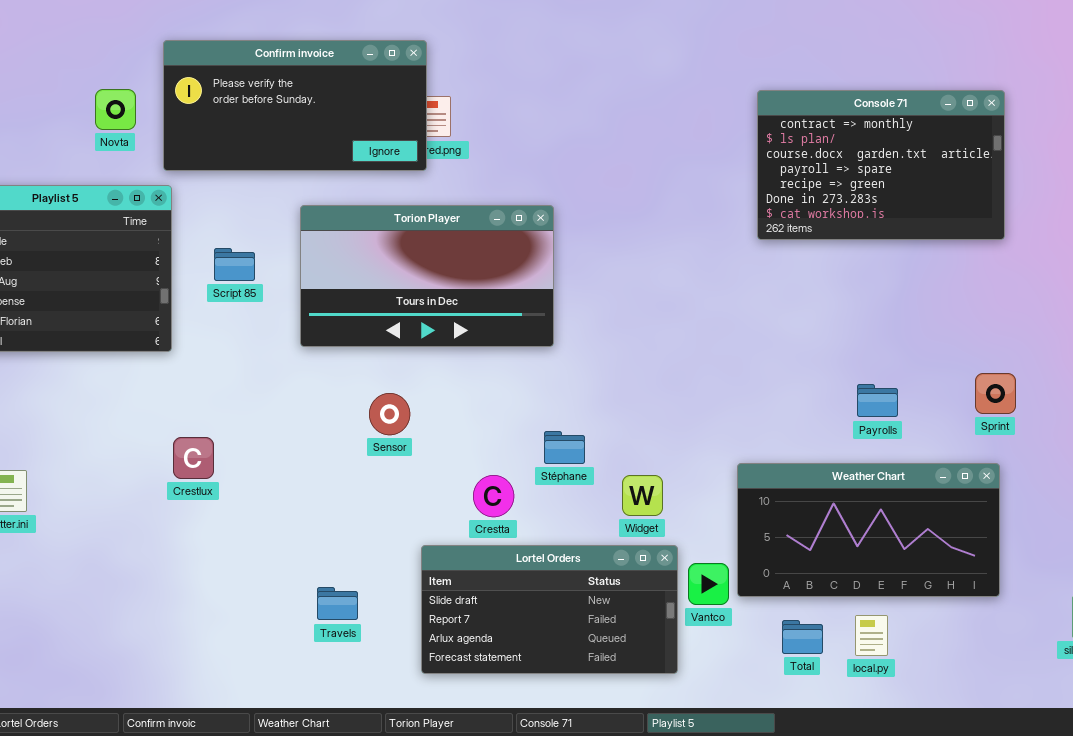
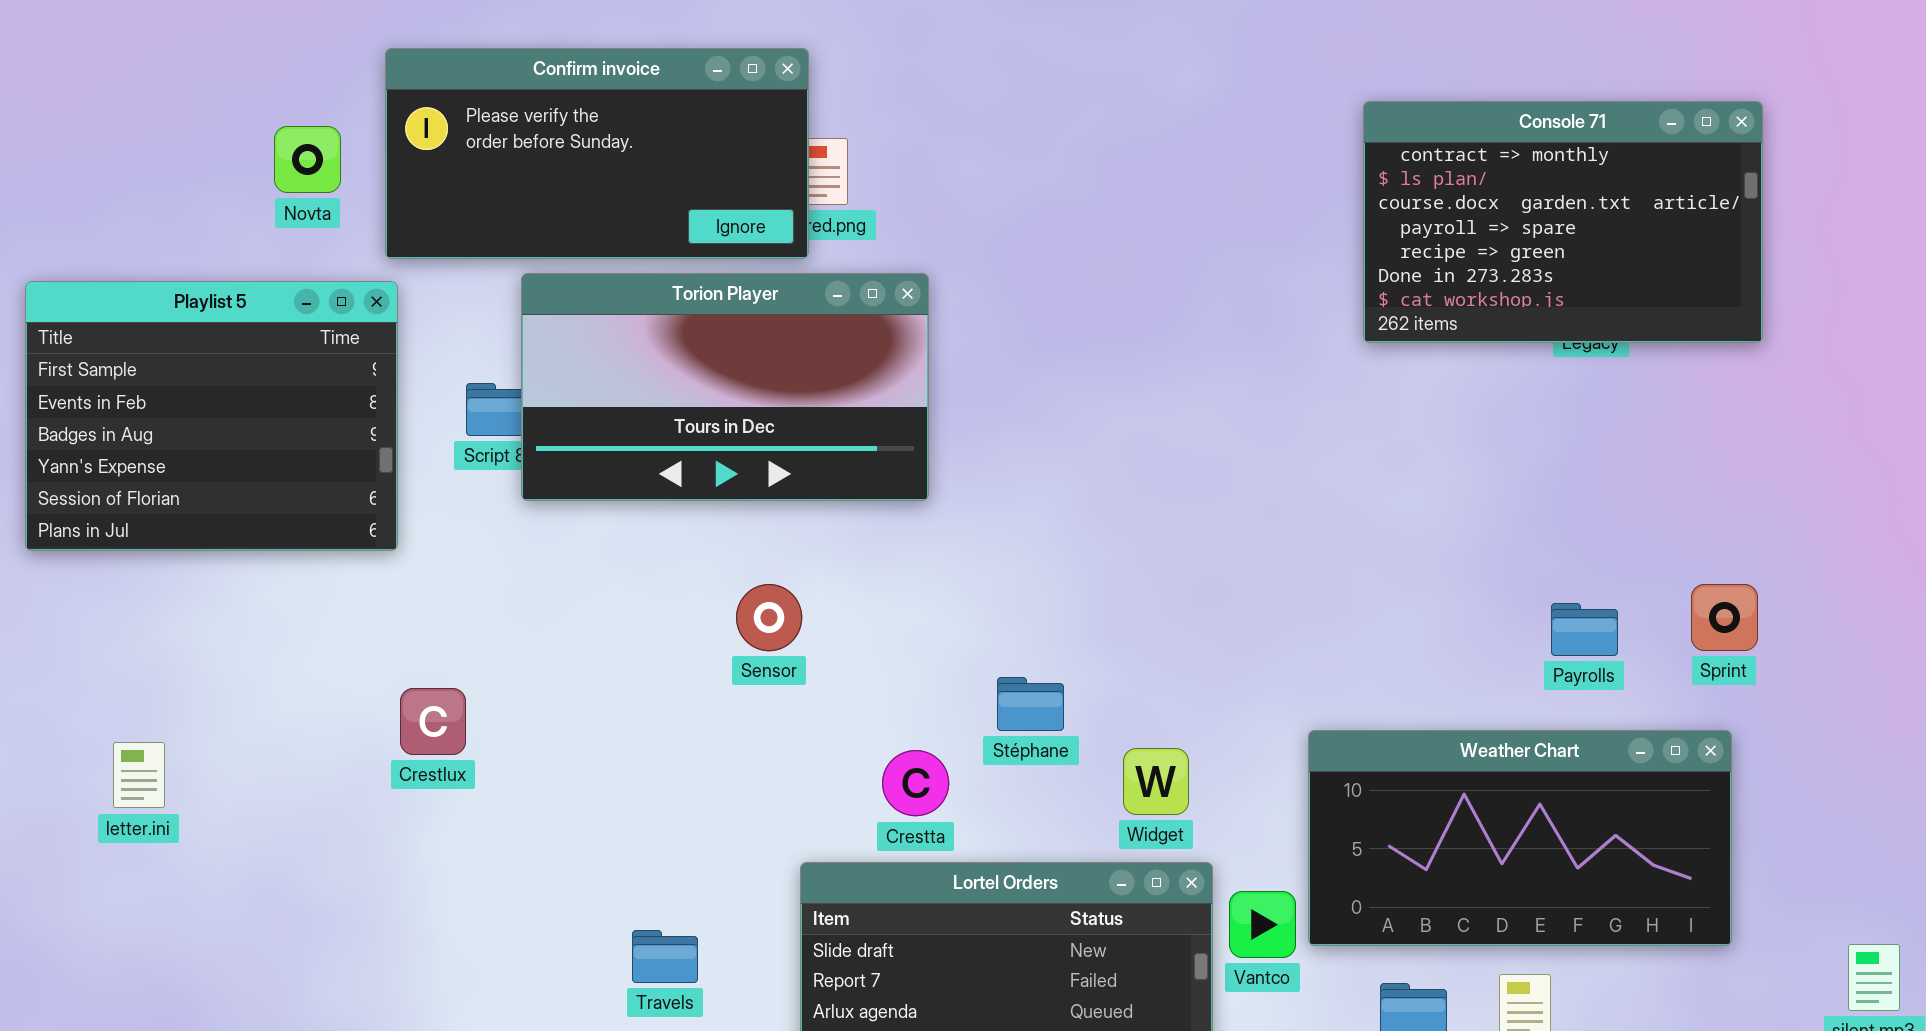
Console 71: [757,90,1005,240] -> [1363,101,1763,343], moved
Torion Player: [300,205,554,347] -> [521,273,929,501], moved
Payrolls: [857,384,898,417] -> [1551,603,1618,656], moved
Sensor: [369,393,410,435] -> [736,584,802,651], moved

